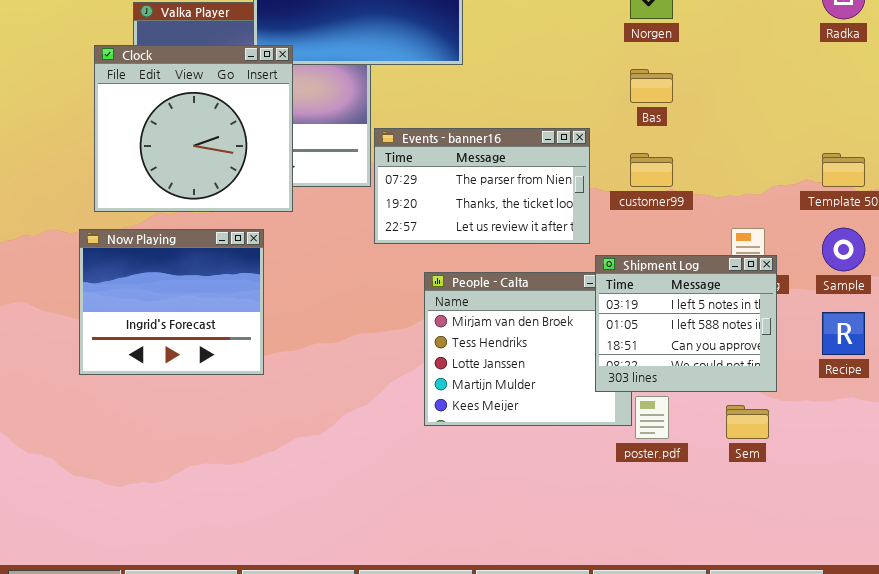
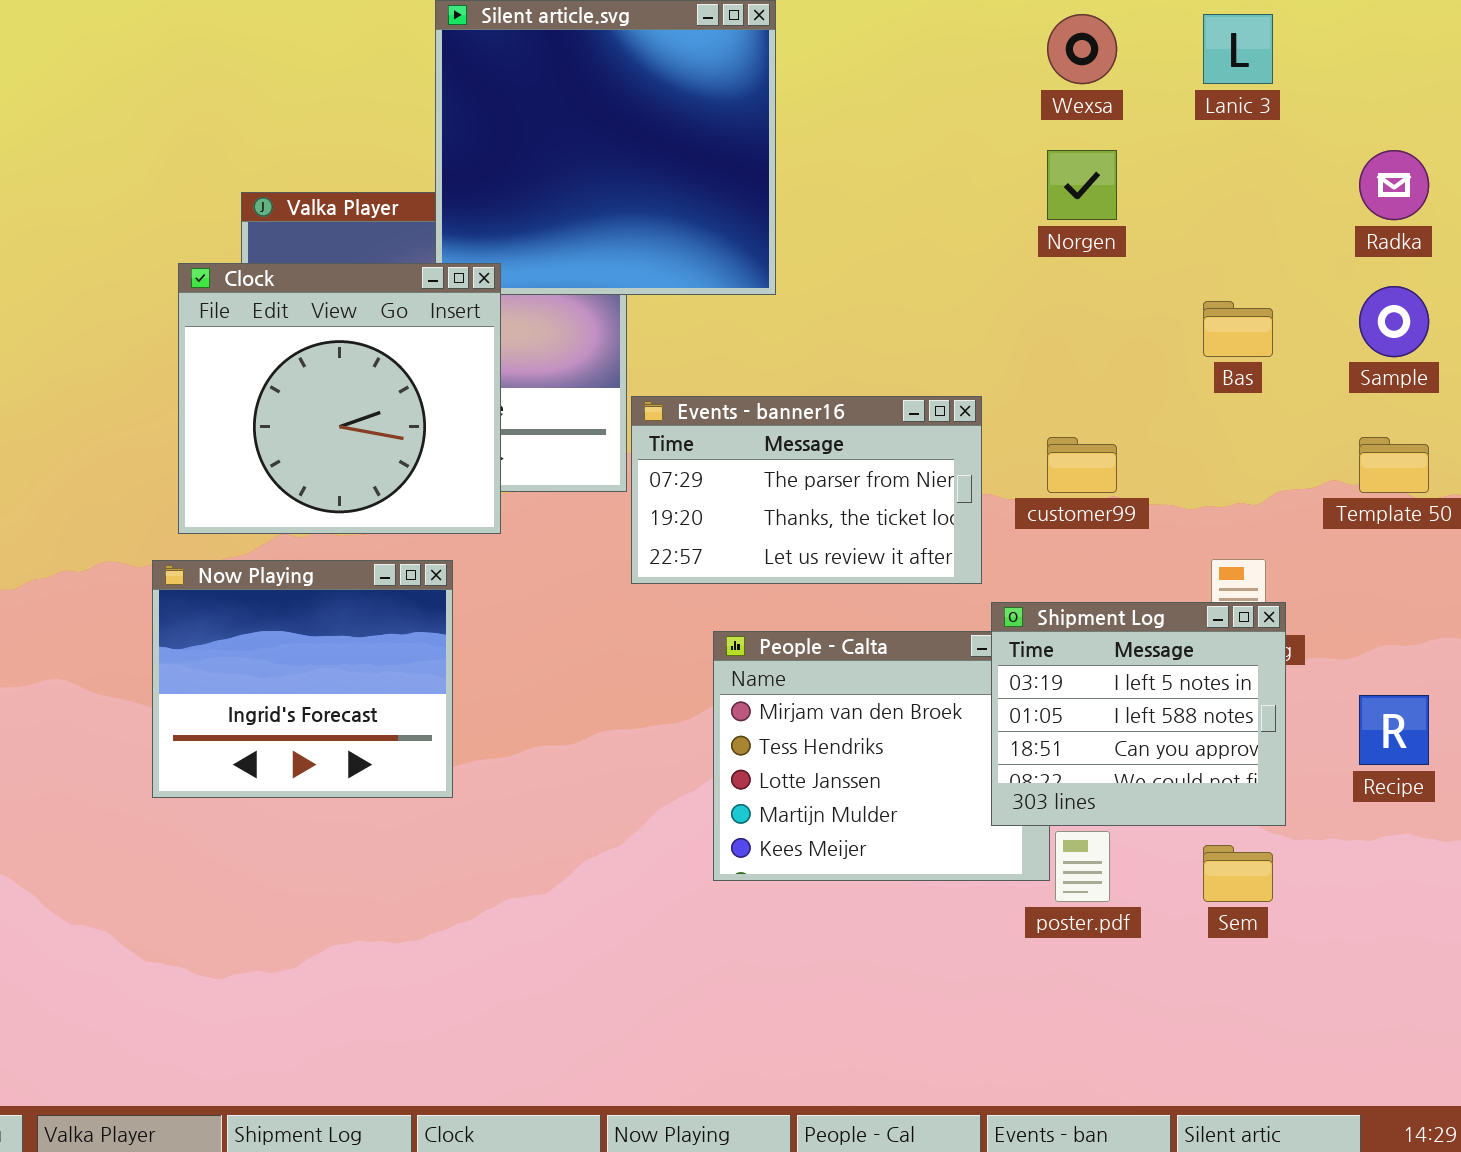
Bas: [630,69,673,103] -> [1203,301,1273,357], moved
Sample: [822,228,865,271] -> [1359,286,1429,357], moved

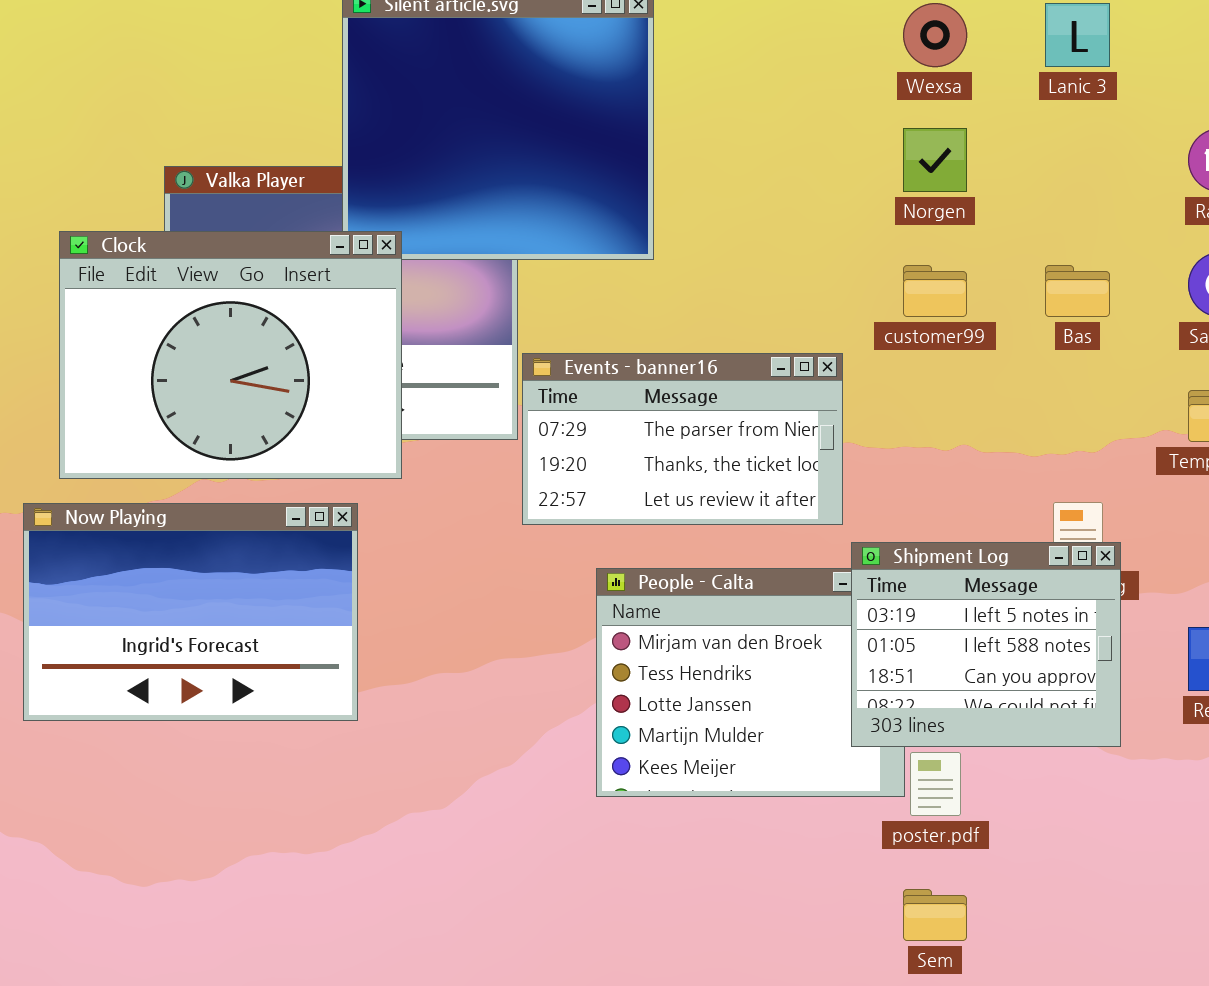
Clock: [178,263,501,534] -> [59,231,402,479], resized
customer99: [1047,437,1117,493] -> [903,265,967,317], moved
Now Playing: [152,560,453,798] -> [23,503,358,721], resized
Sem: [1203,845,1273,902] -> [903,889,967,941], moved

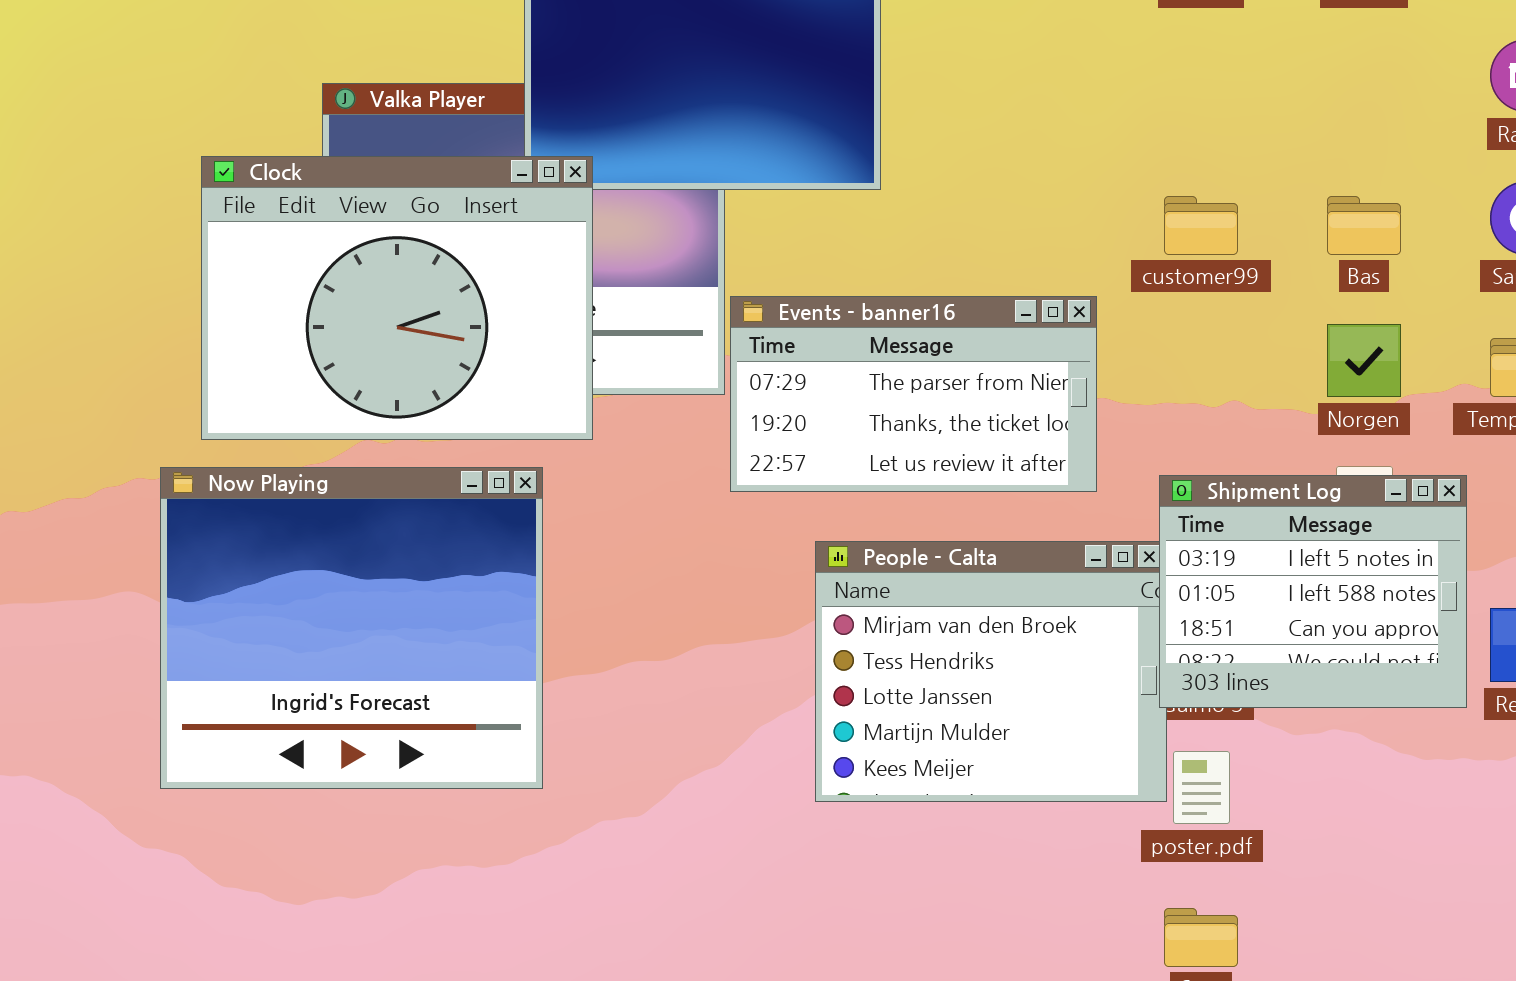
Norgen: [903,128,967,192] -> [1327,324,1401,397], moved
Now Playing: [23,503,358,721] -> [160,467,543,789], resized
Shipment Log: [851,542,1121,747] -> [1159,475,1467,708], moved

